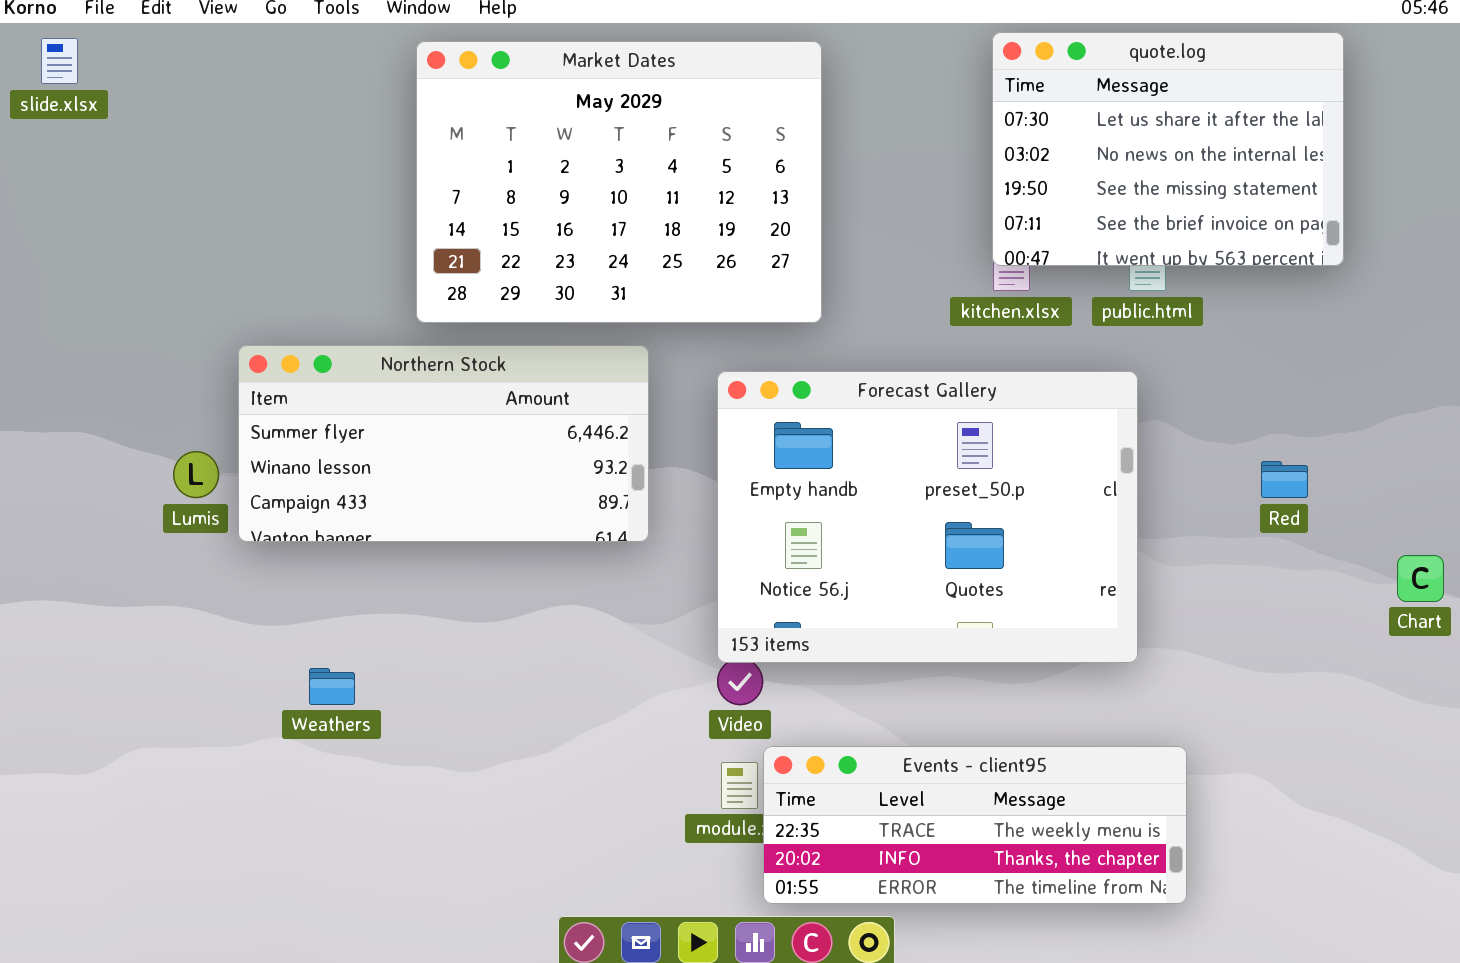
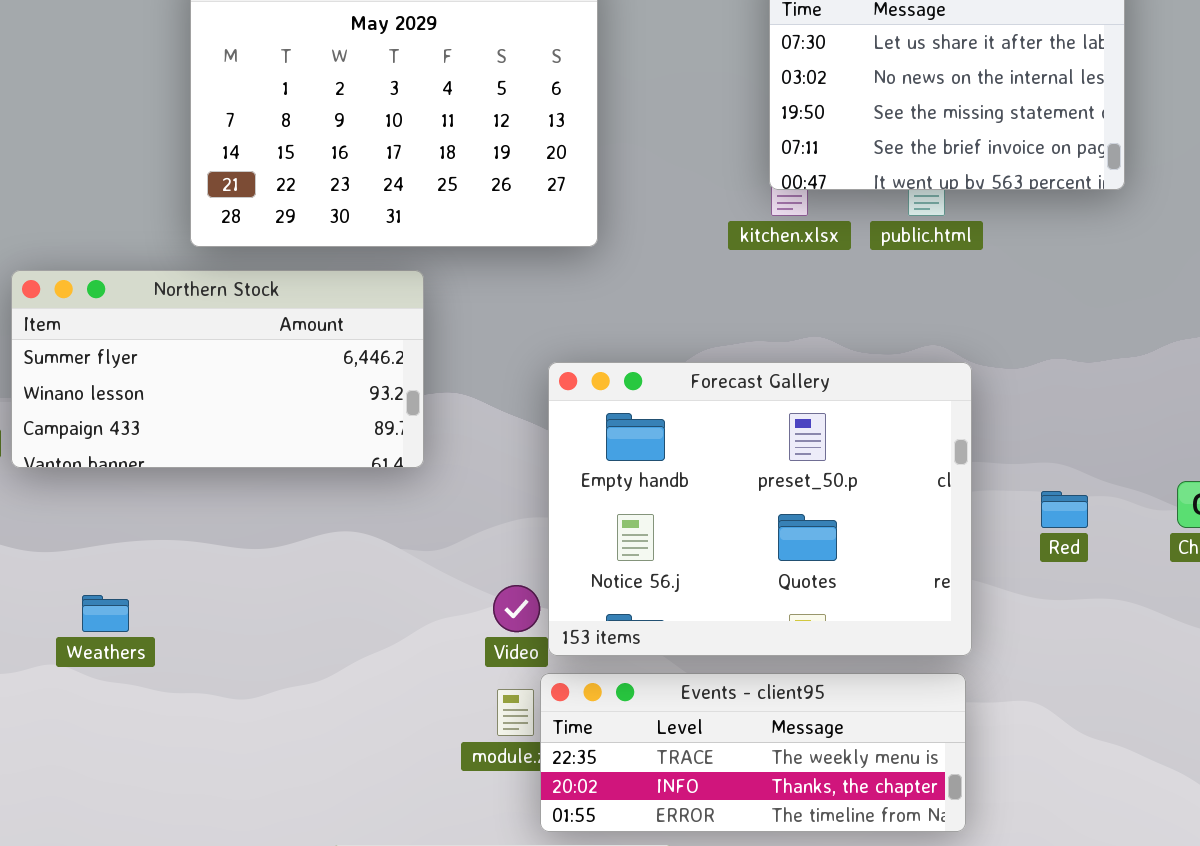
Forecast Gallery: [717,371,1138,663] -> [548,362,972,656], moved
Red: [1261,461,1308,498] -> [1041,491,1088,528], moved

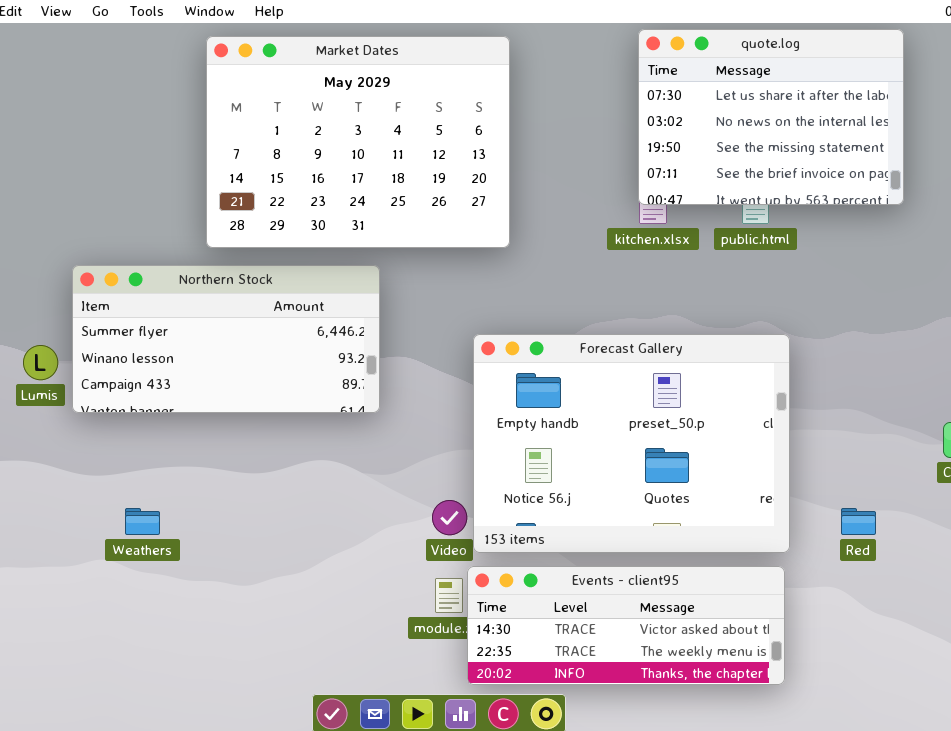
Red: [1041,491,1088,528] -> [841,508,876,535], moved
Events - client95: [540,673,966,832] -> [467,566,785,685], scrolled up 1 row

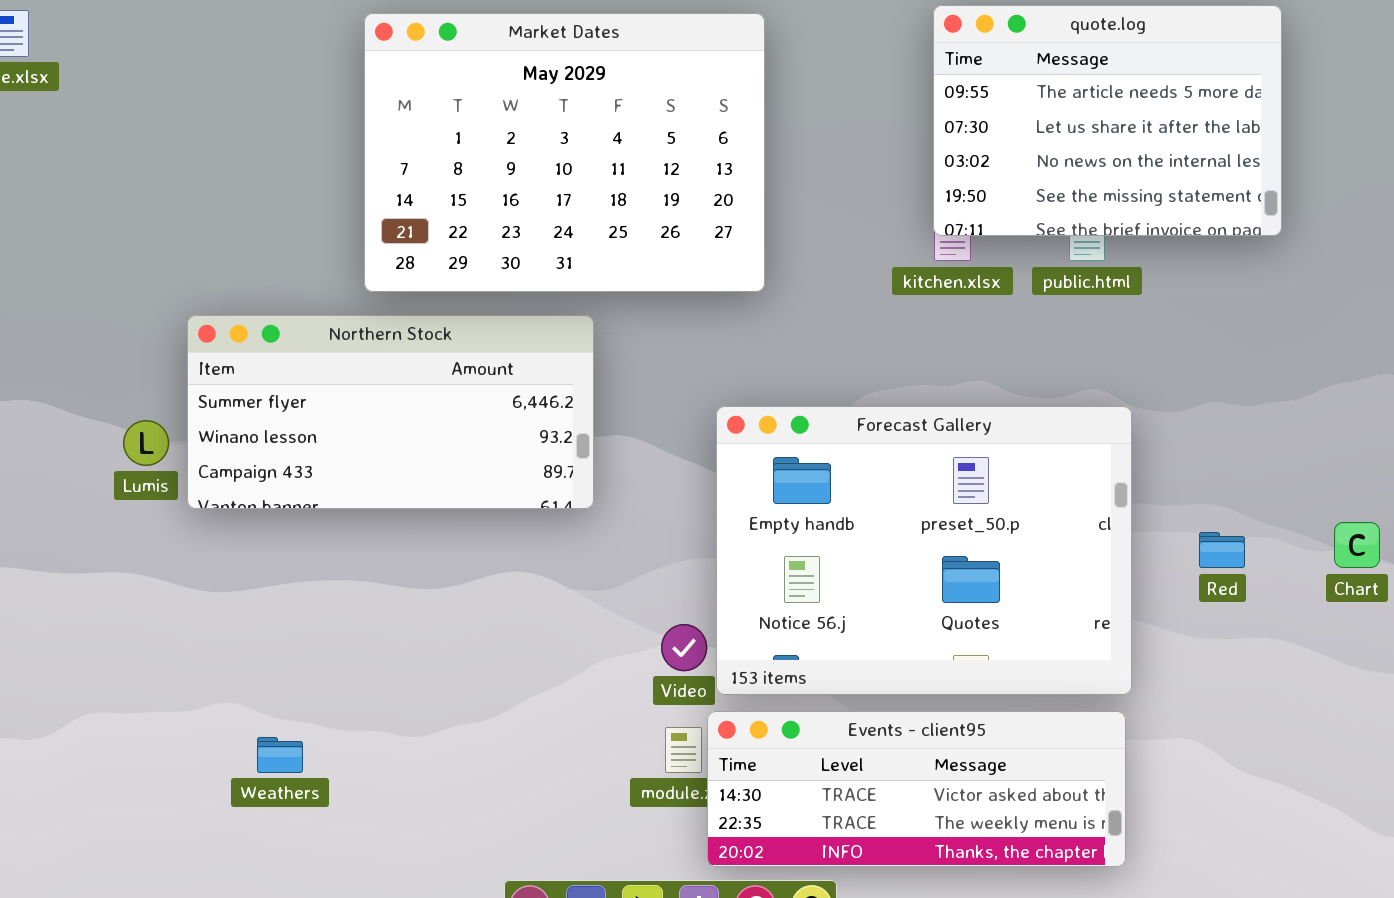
quote.log: [638,29,904,205] -> [933,5,1282,236], scrolled up 1 row
Weathers: [125,508,160,535] -> [257,737,303,773], moved
Red: [841,508,876,535] -> [1199,532,1245,568], moved

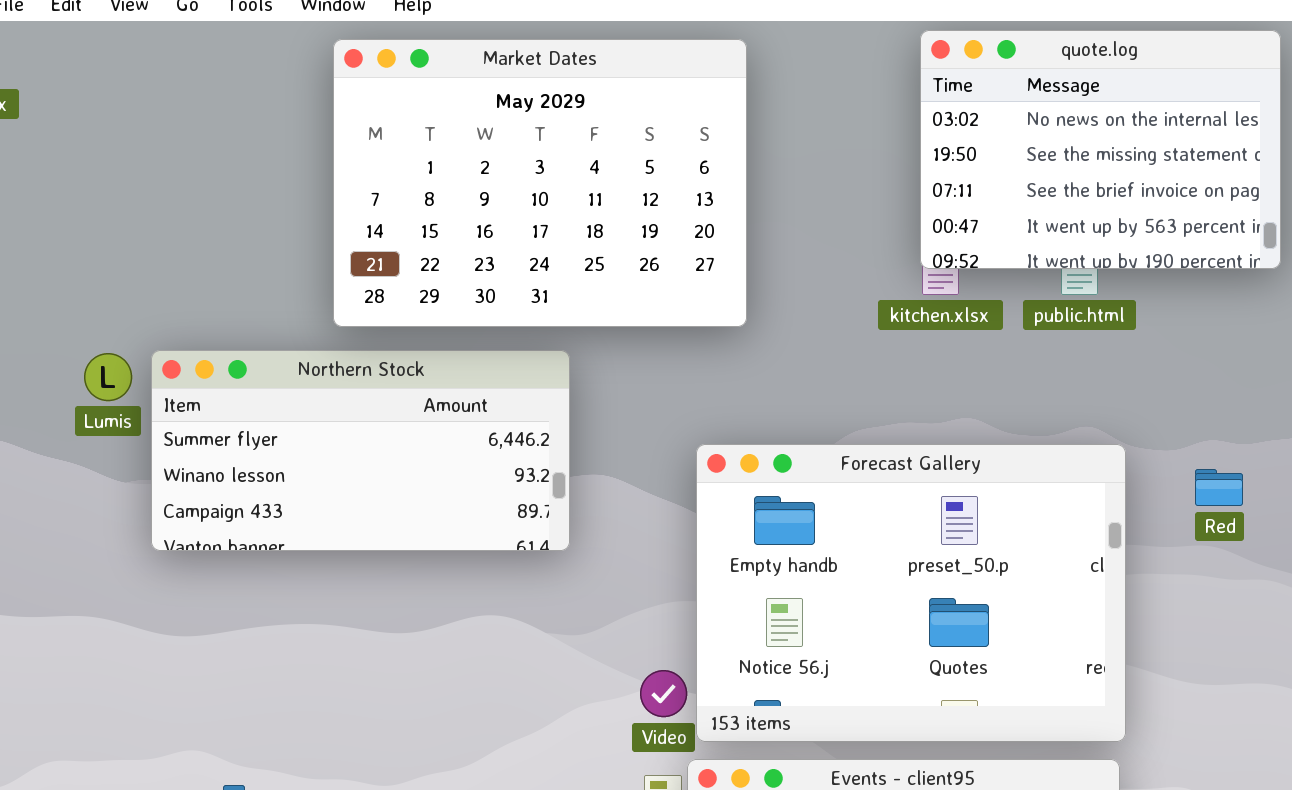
quote.log: [933,5,1282,236] -> [920,30,1281,269], scrolled down 2 rows
Lumis: [123,420,169,466] -> [84,353,132,401], moved
Red: [1199,532,1245,568] -> [1195,469,1243,506], moved

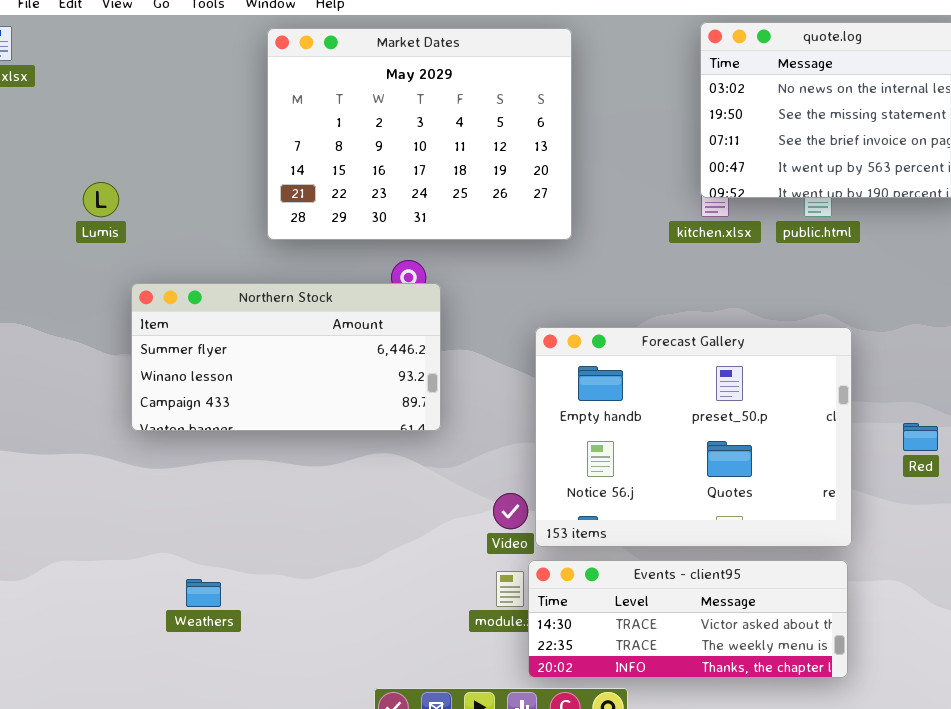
Northern Stock: [151,350,570,551] -> [131,283,441,431], moved
Lumis: [84,353,132,401] -> [83,182,119,217], moved
Red: [1195,469,1243,506] -> [903,423,938,451], moved

